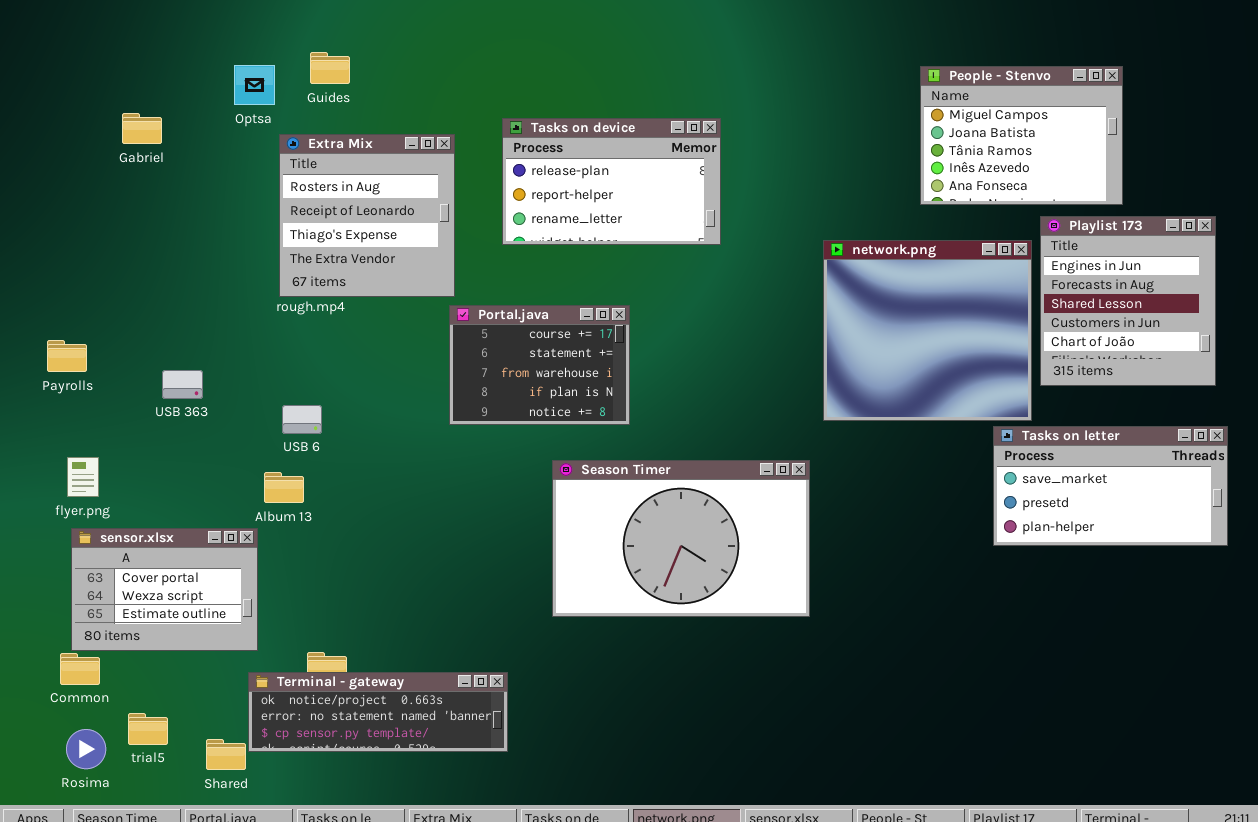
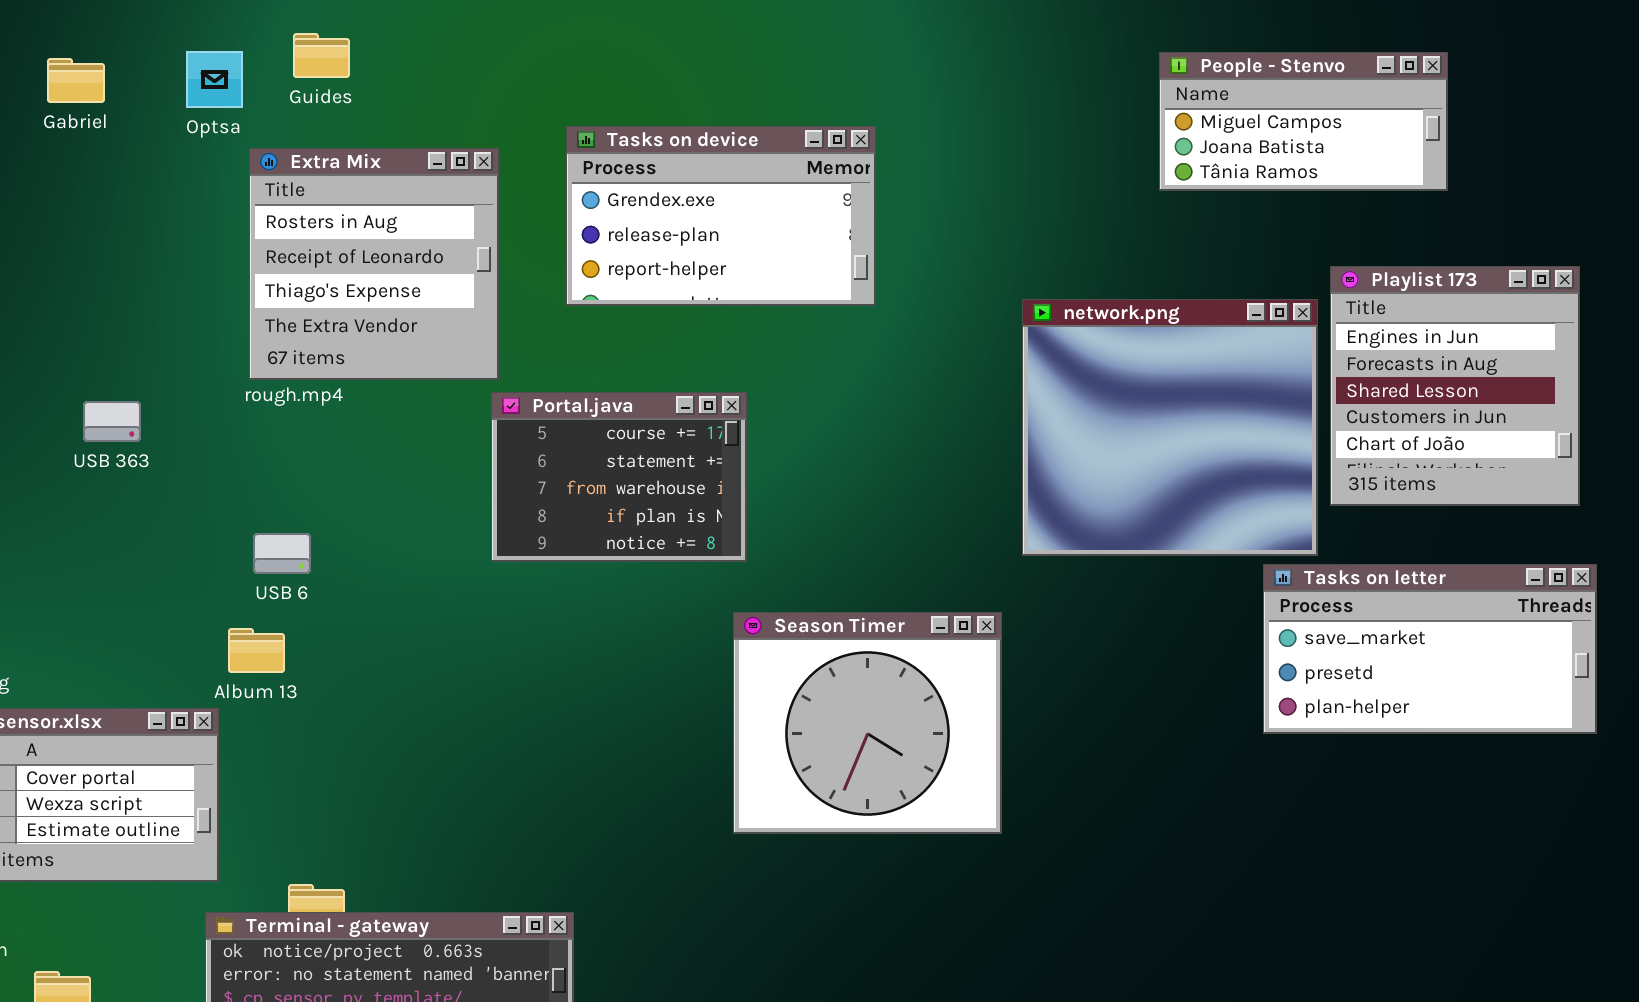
People - Stenvo: [920,66,1123,205] -> [1159,52,1448,191], resized
Gabriel: [122,113,162,144] -> [47,58,105,103], moved
Tasks on device: [502,118,721,245] -> [566,126,876,306], scrolled up 1 row
USB 363: [162,370,203,399] -> [83,401,141,442], moved
Season Timer: [552,460,810,617] -> [733,612,1002,834], resized

